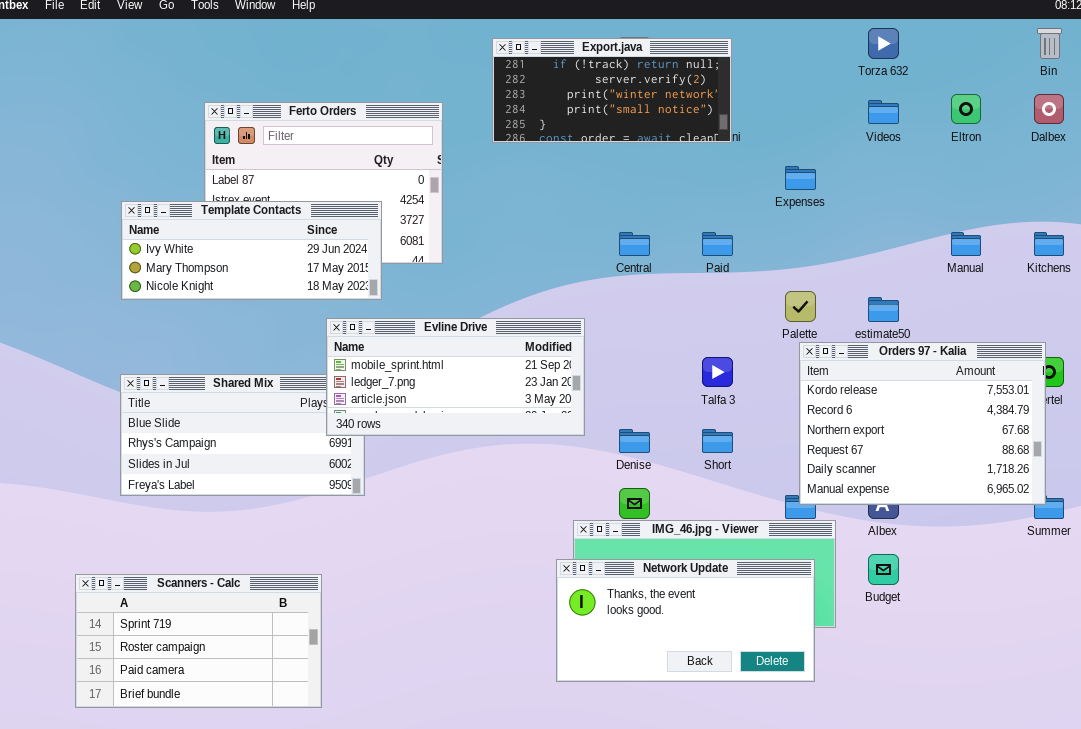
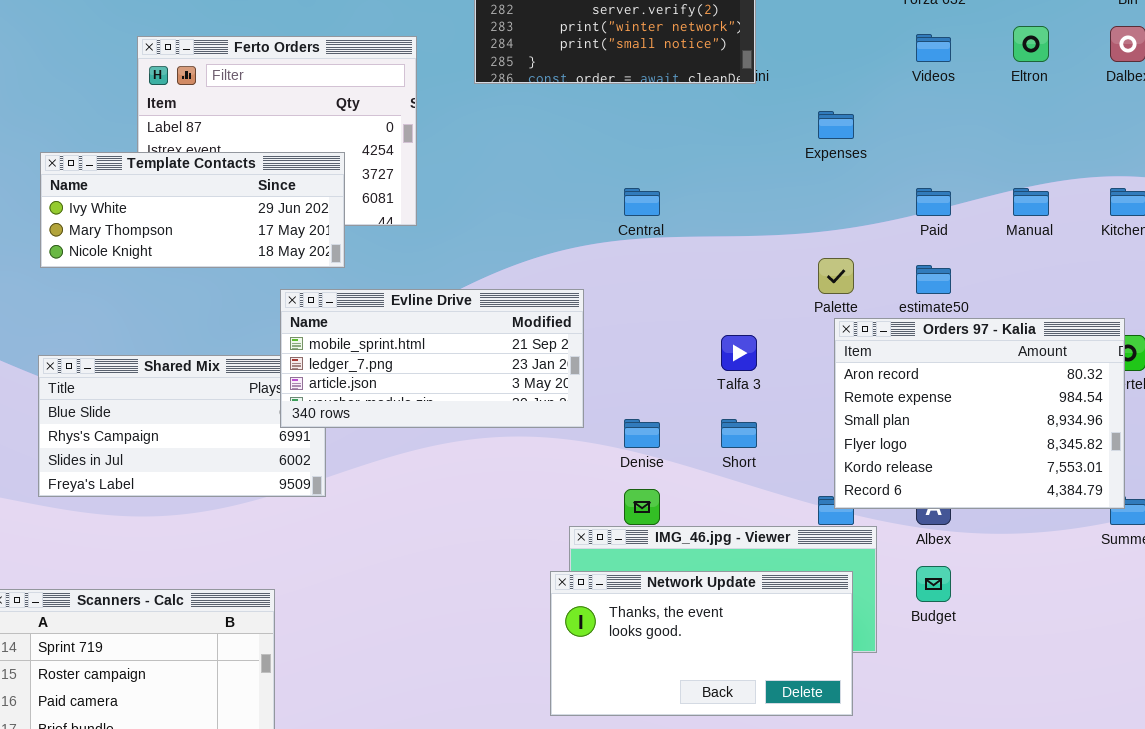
Paid: [702,232,733,256] -> [916,188,951,216], moved
Orders 97 - Kalia: [799,342,1046,505] -> [834,318,1125,509], scrolled up 4 rows

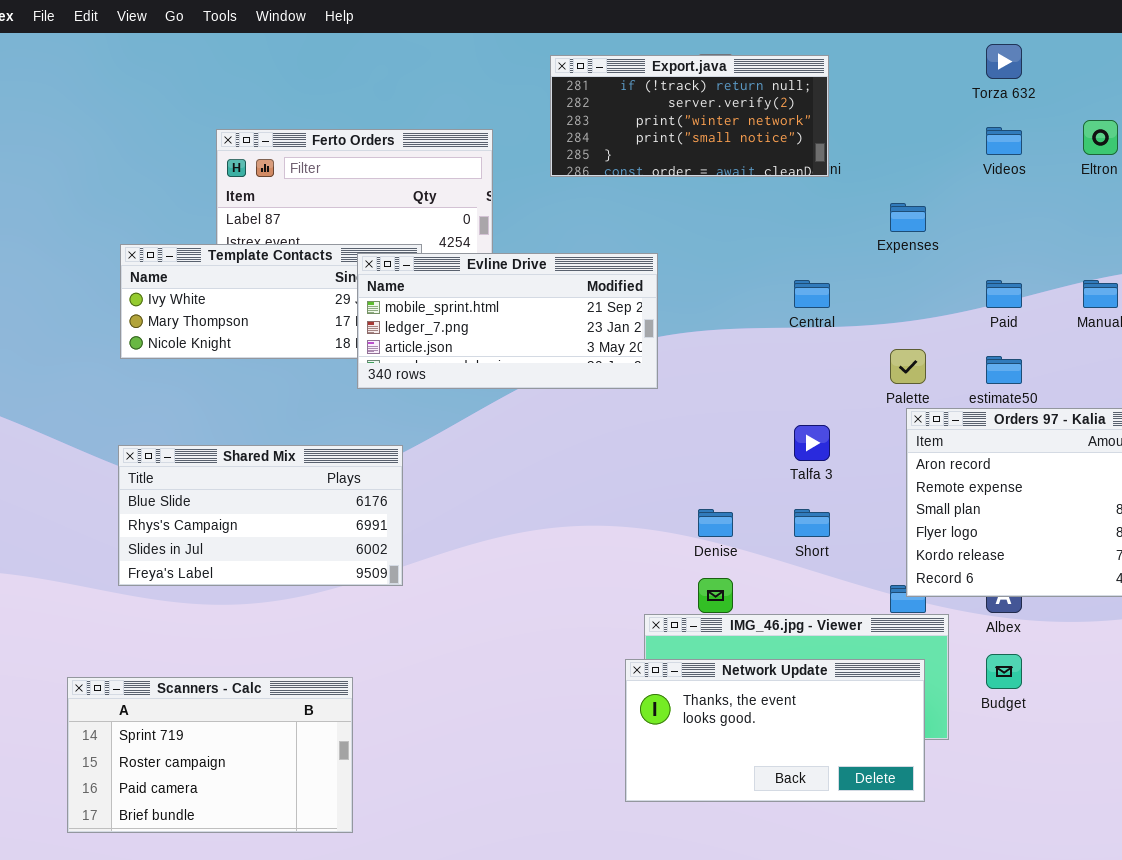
Central: [624,188,660,216] -> [794,280,830,308], moved
Evline Drive: [280,289,584,428] -> [357,253,658,389], moved

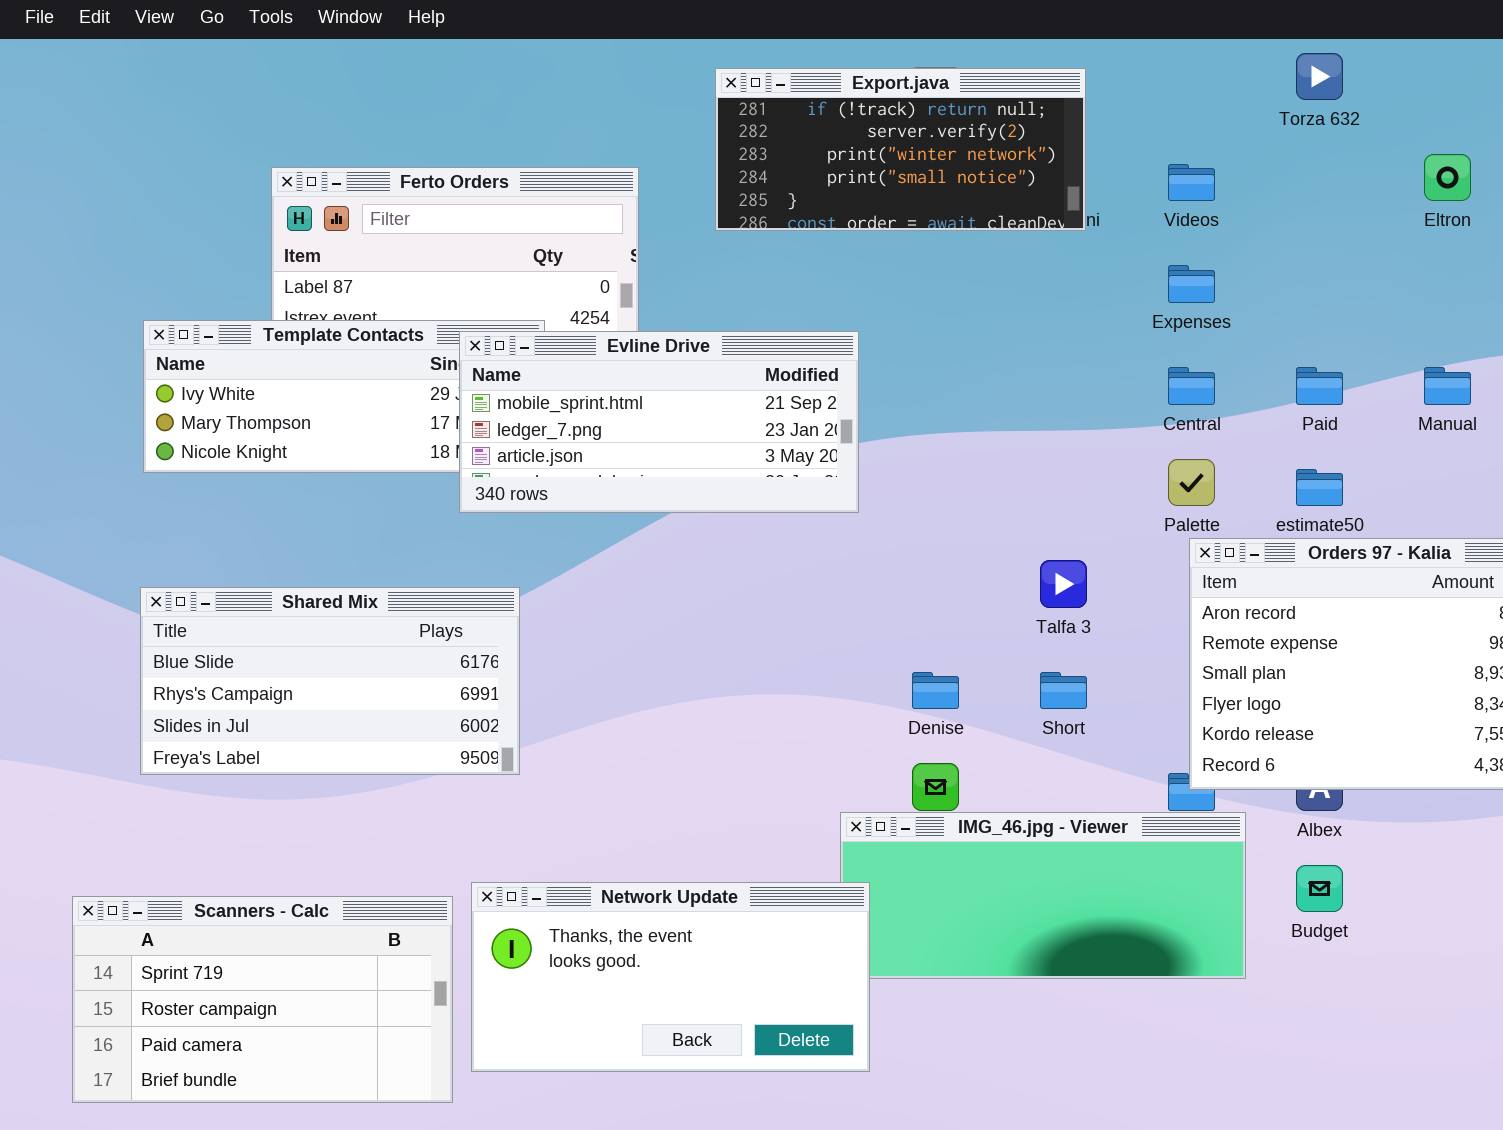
Videos: [986,127,1022,155] -> [1168,164,1215,201], moved
Central: [794,280,830,308] -> [1168,367,1215,405], moved
Network Update: [625,659,925,802] -> [471,882,870,1072], moved

